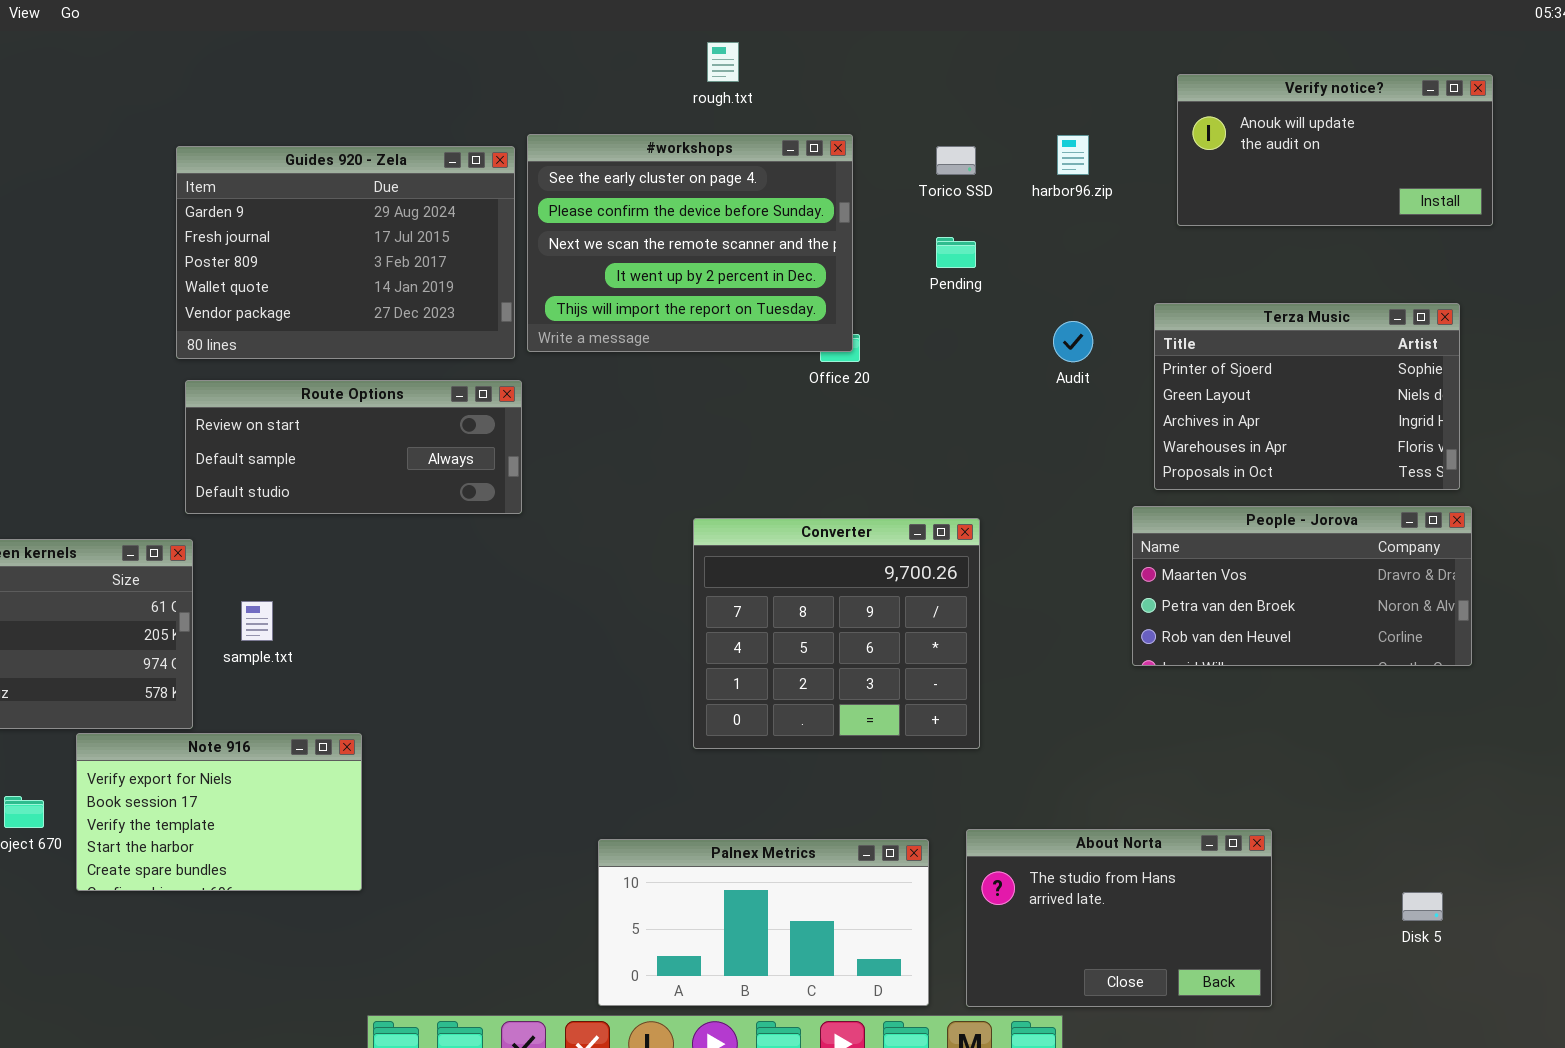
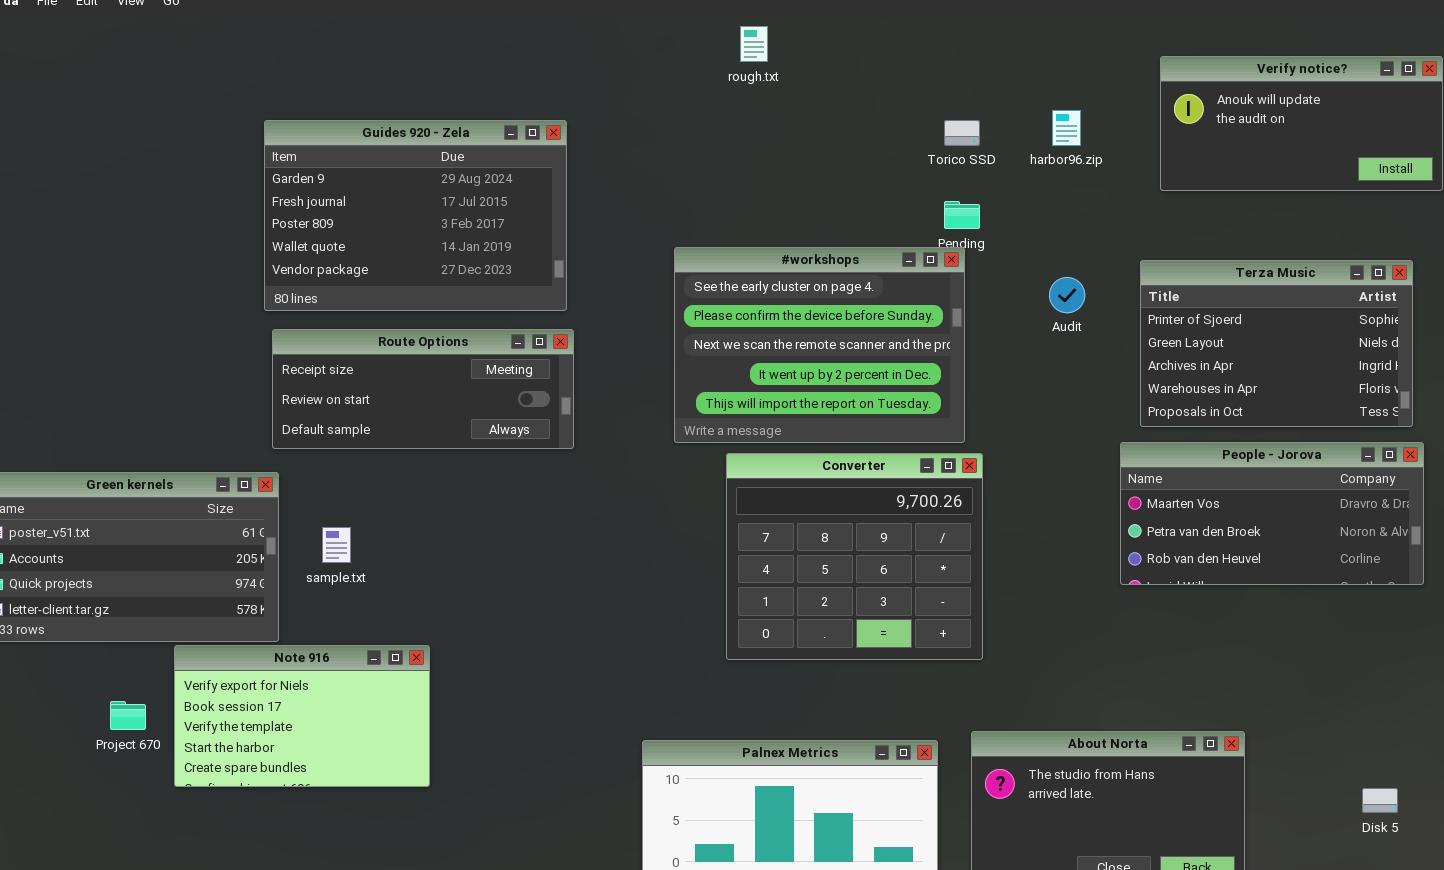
#workshops: [527,134,853,352] -> [674,247,965,443], moved
Route Options: [185,380,522,514] -> [272,329,574,449], scrolled up 1 row

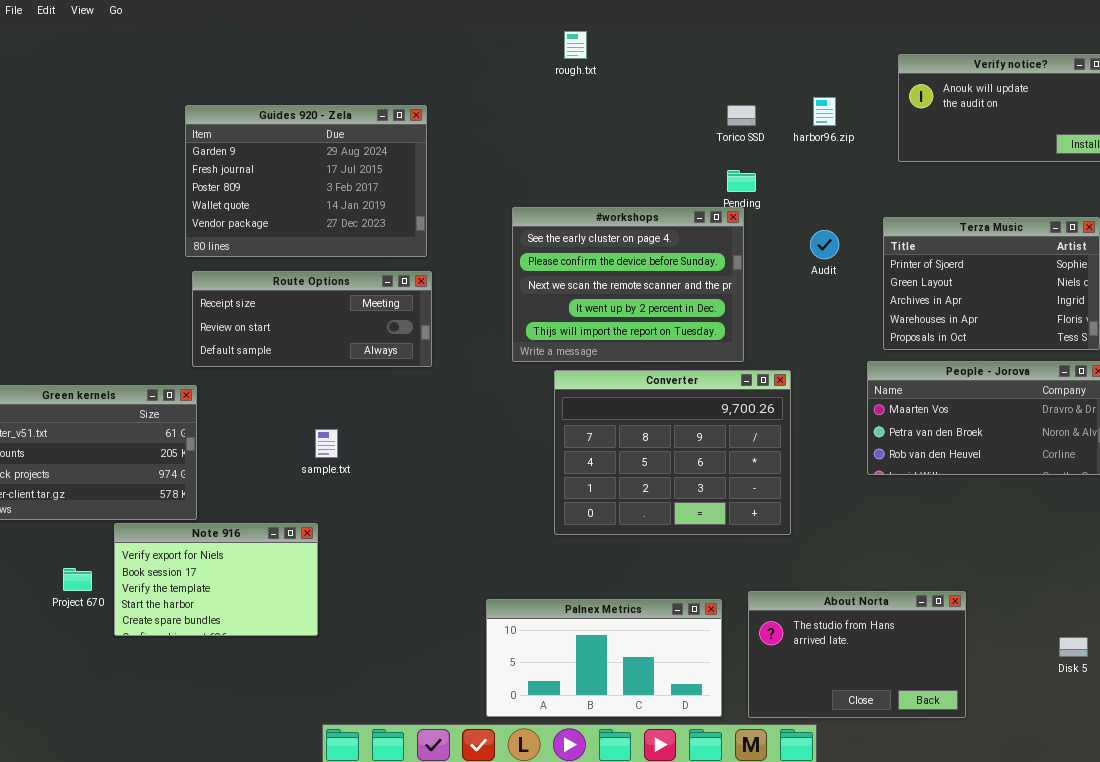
Converter: [726,453,983,660] -> [554,370,791,535], resized
sample.txt: [322,527,351,563] -> [315,429,338,458], moved

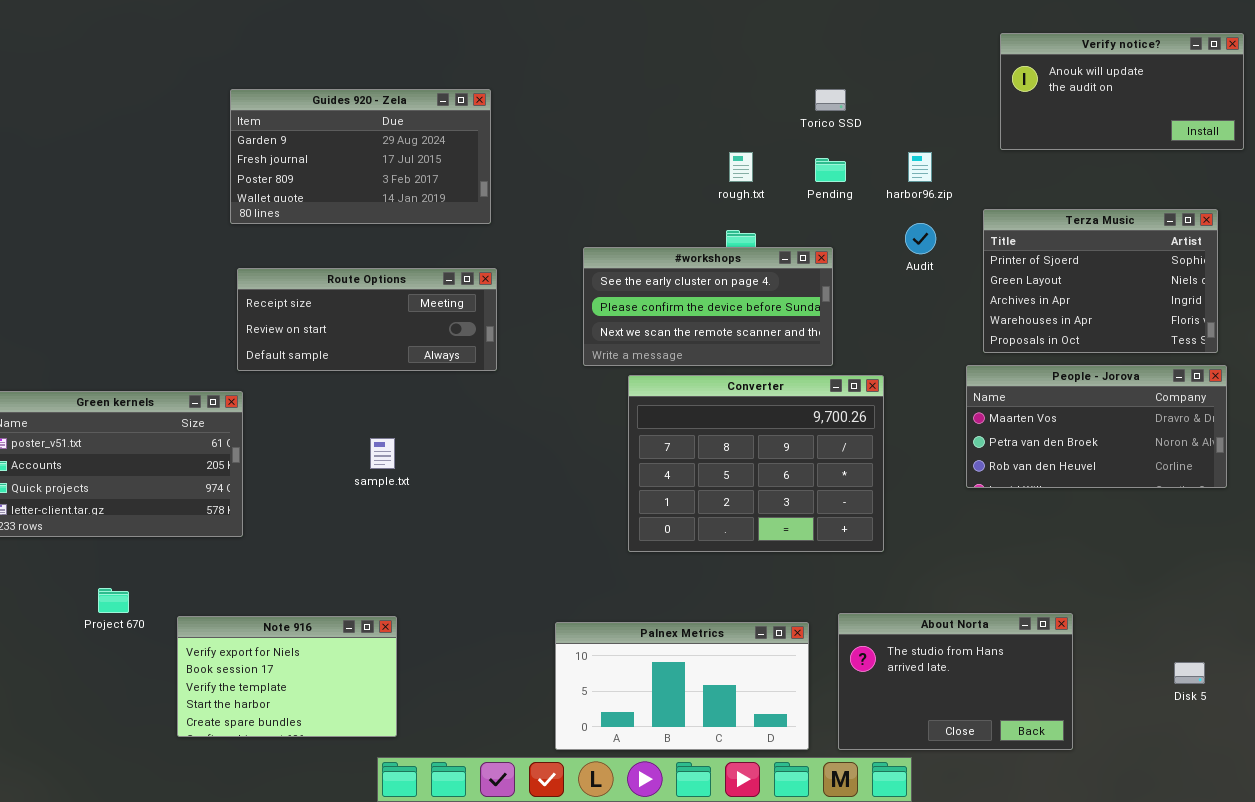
rough.txt: [564,31,587,59] -> [729,152,753,182], moved
harbor96.zip: [813,97,836,126] -> [908,152,932,182], moved
Guides 920 - Zela: [185,105,427,257] -> [230,89,491,224], resized
#workshops: [512,207,744,362] -> [583,247,833,366], resized
Note 916: [114,523,318,636] -> [177,616,397,737], moved

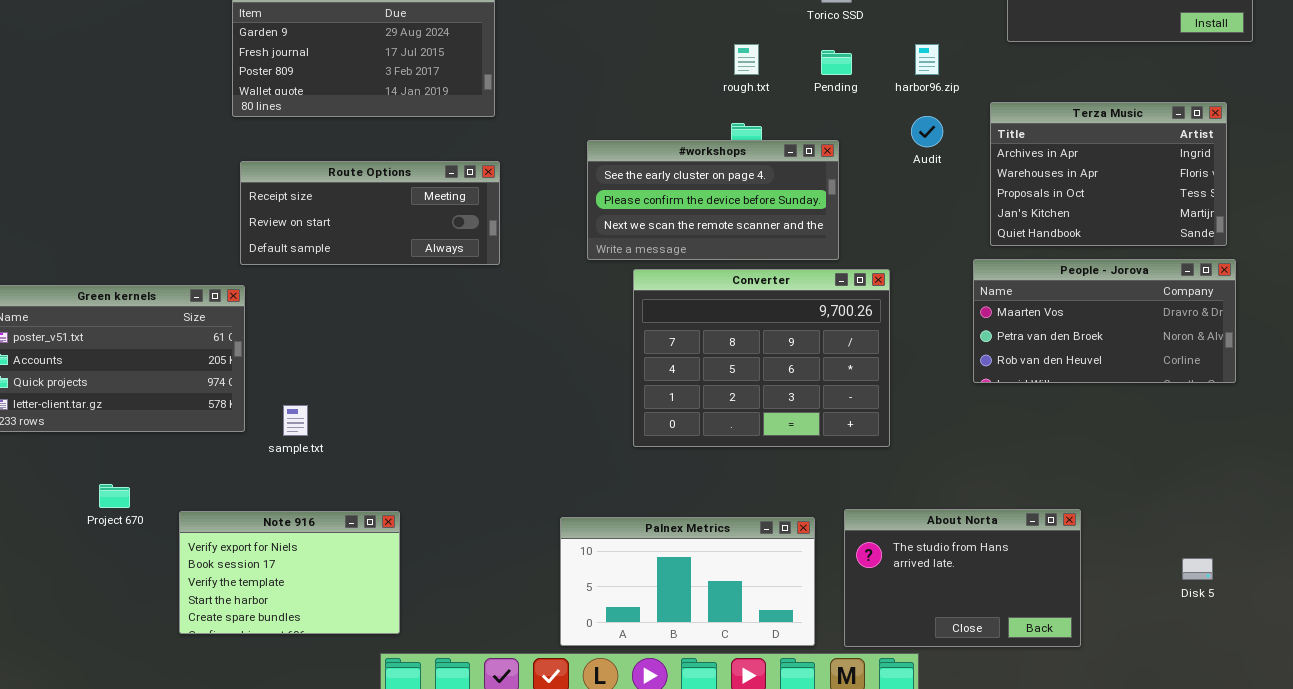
Terza Music: [983,209,1218,353] -> [990,102,1227,246], scrolled down 2 rows
sample.txt: [370,438,395,469] -> [283,405,308,436], moved

